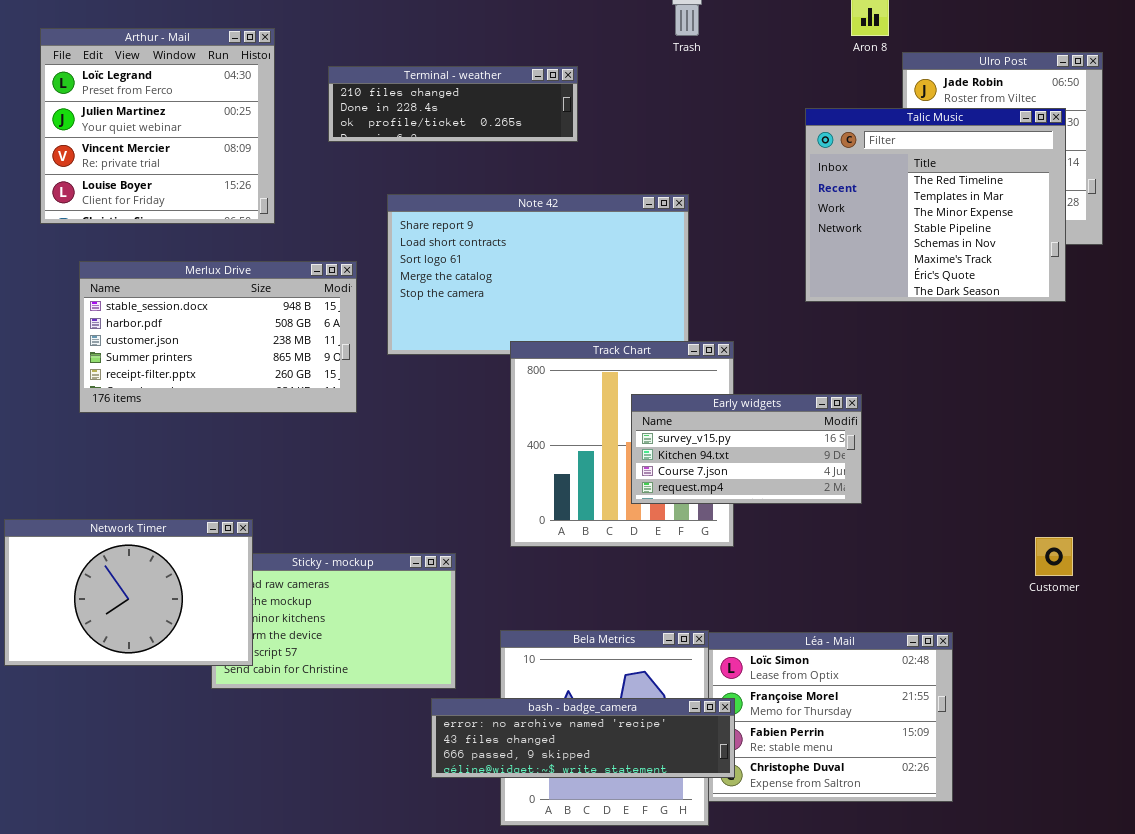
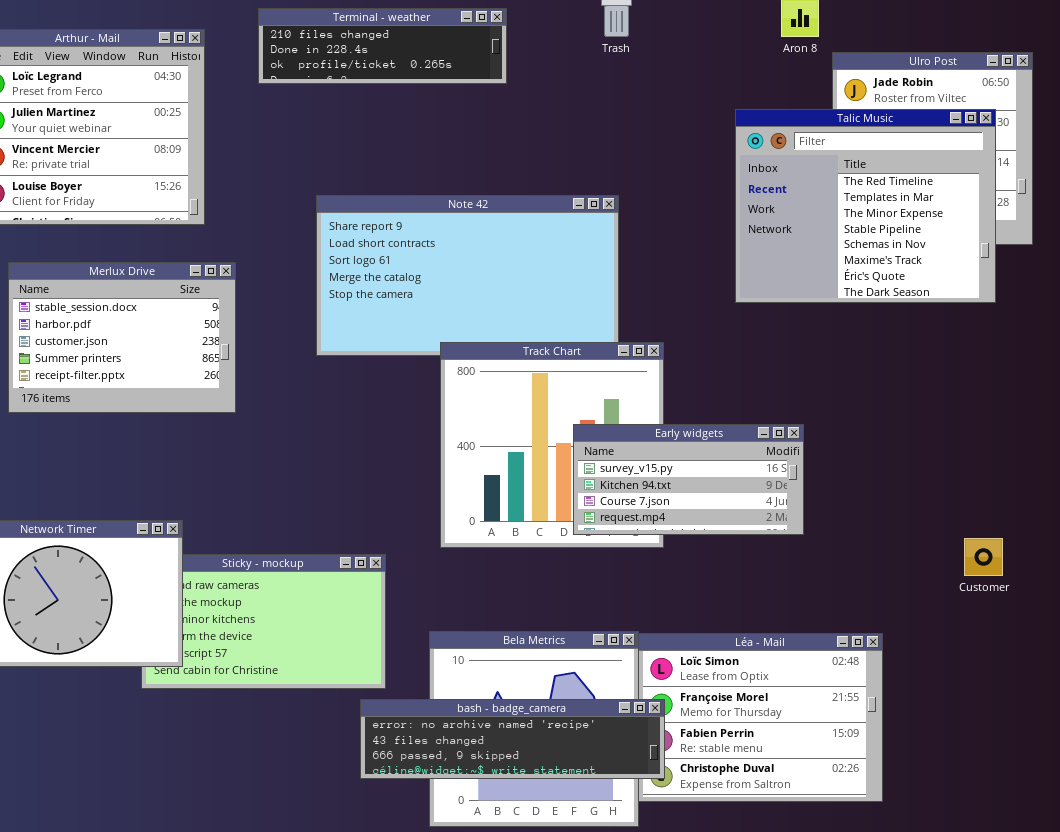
Terminal - weather: [328,66,578,142] -> [258,8,507,84], moved
Merlux Drive: [79,261,357,413] -> [8,262,236,413], resized
Early widgets: [631,394,862,504] -> [573,424,804,535], moved

